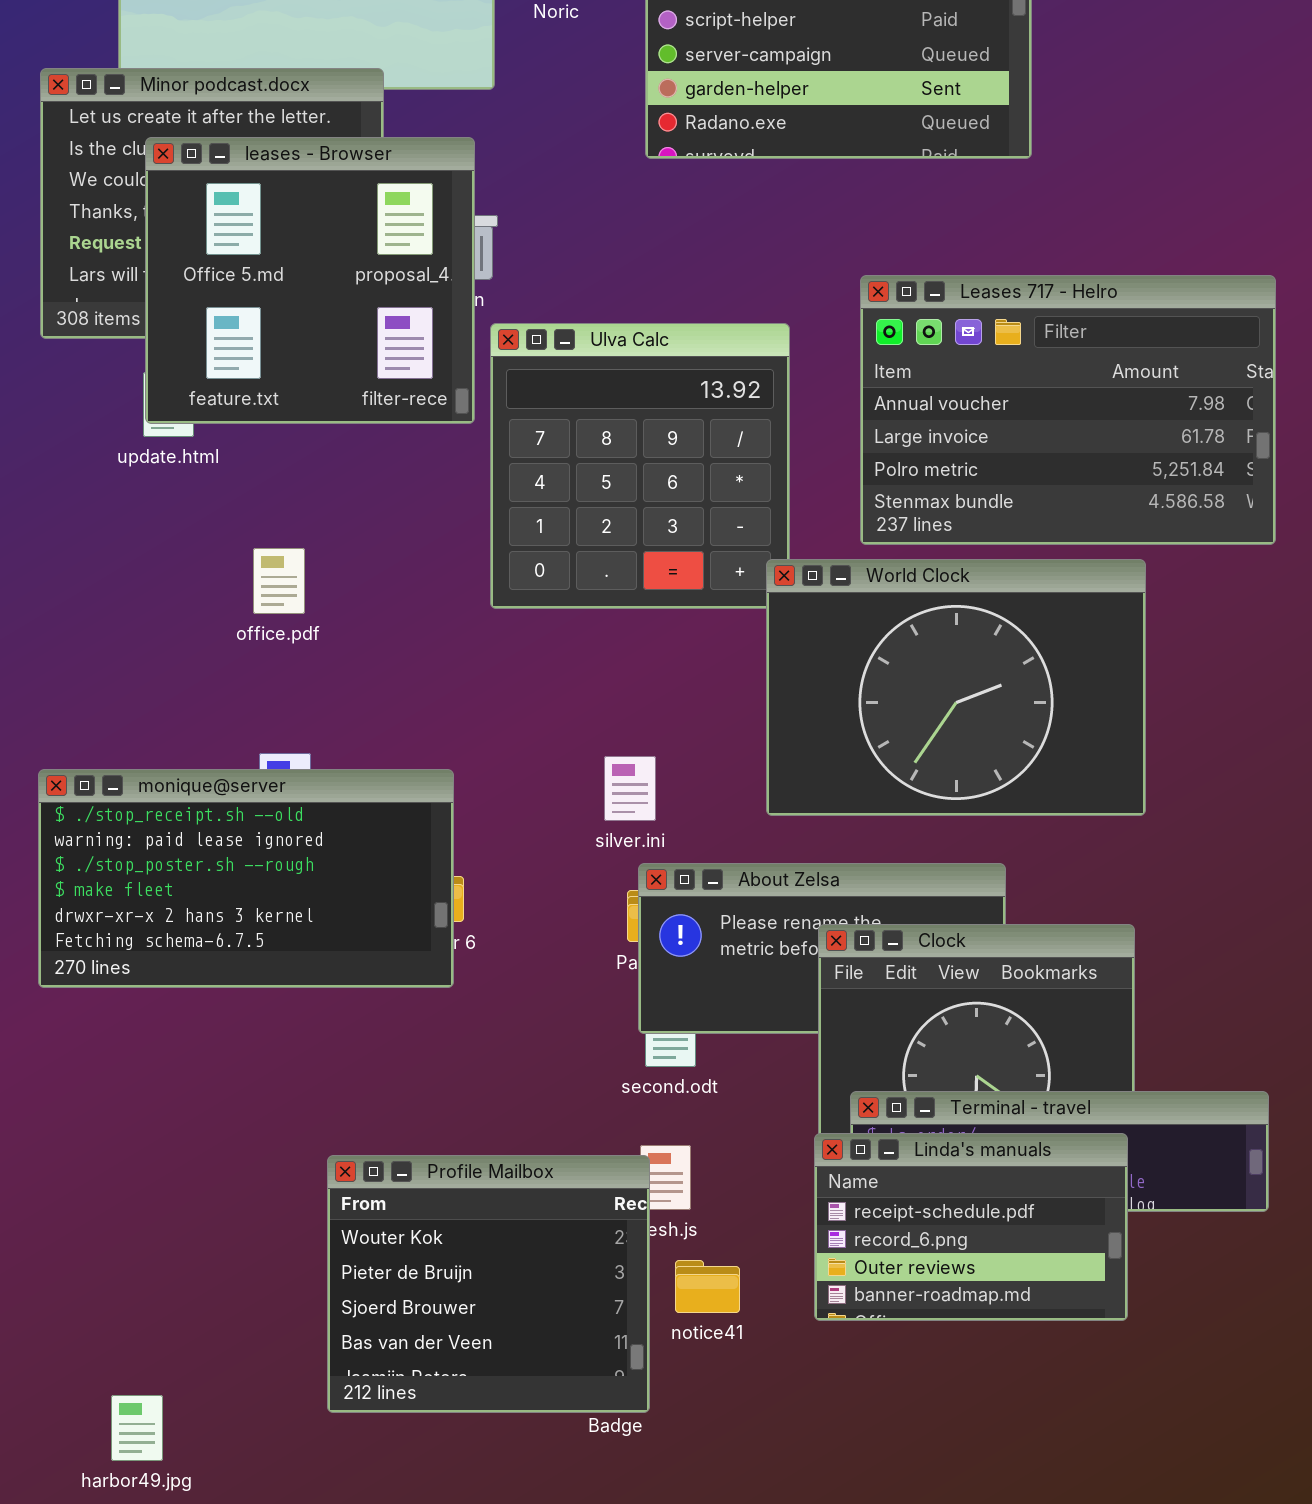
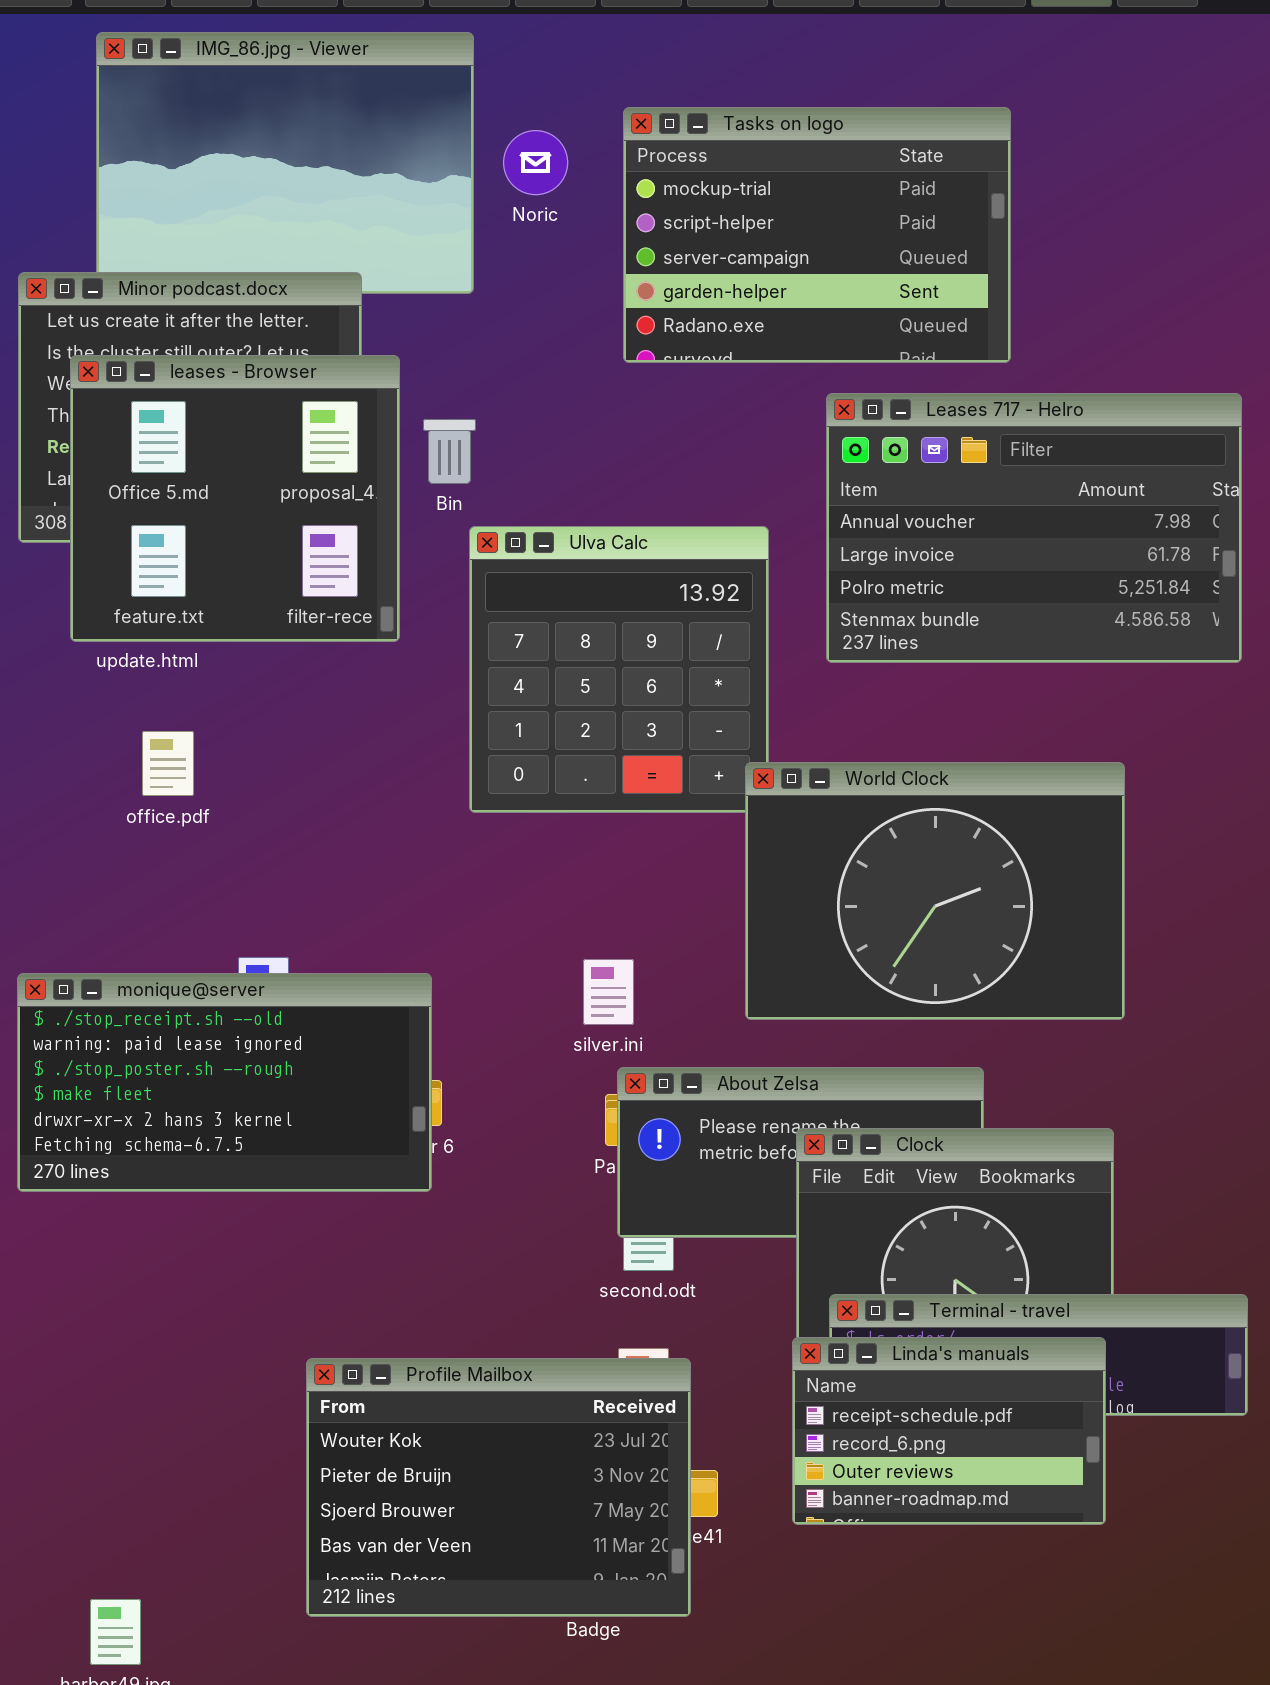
leases - Browser: [145,137,475,424] -> [70,355,400,642], moved
Leases 717 - Helro: [860,275,1276,545] -> [826,393,1242,663], moved
office.pdf: [253,548,305,614] -> [142,731,194,796], moved
Profile Mailbox: [327,1155,650,1413] -> [306,1358,691,1617], resized

